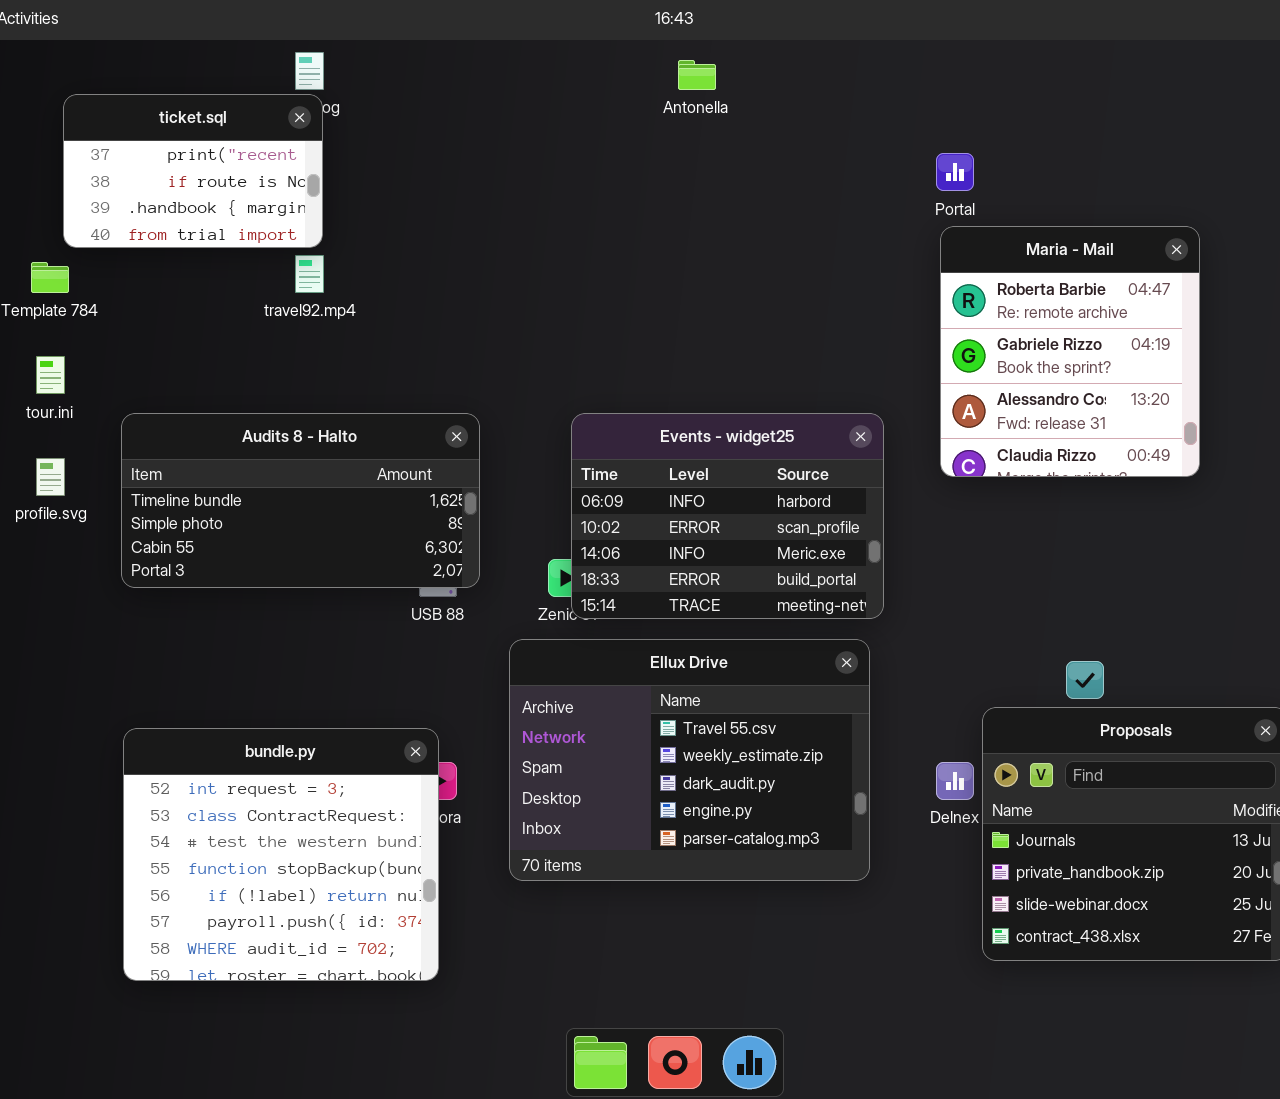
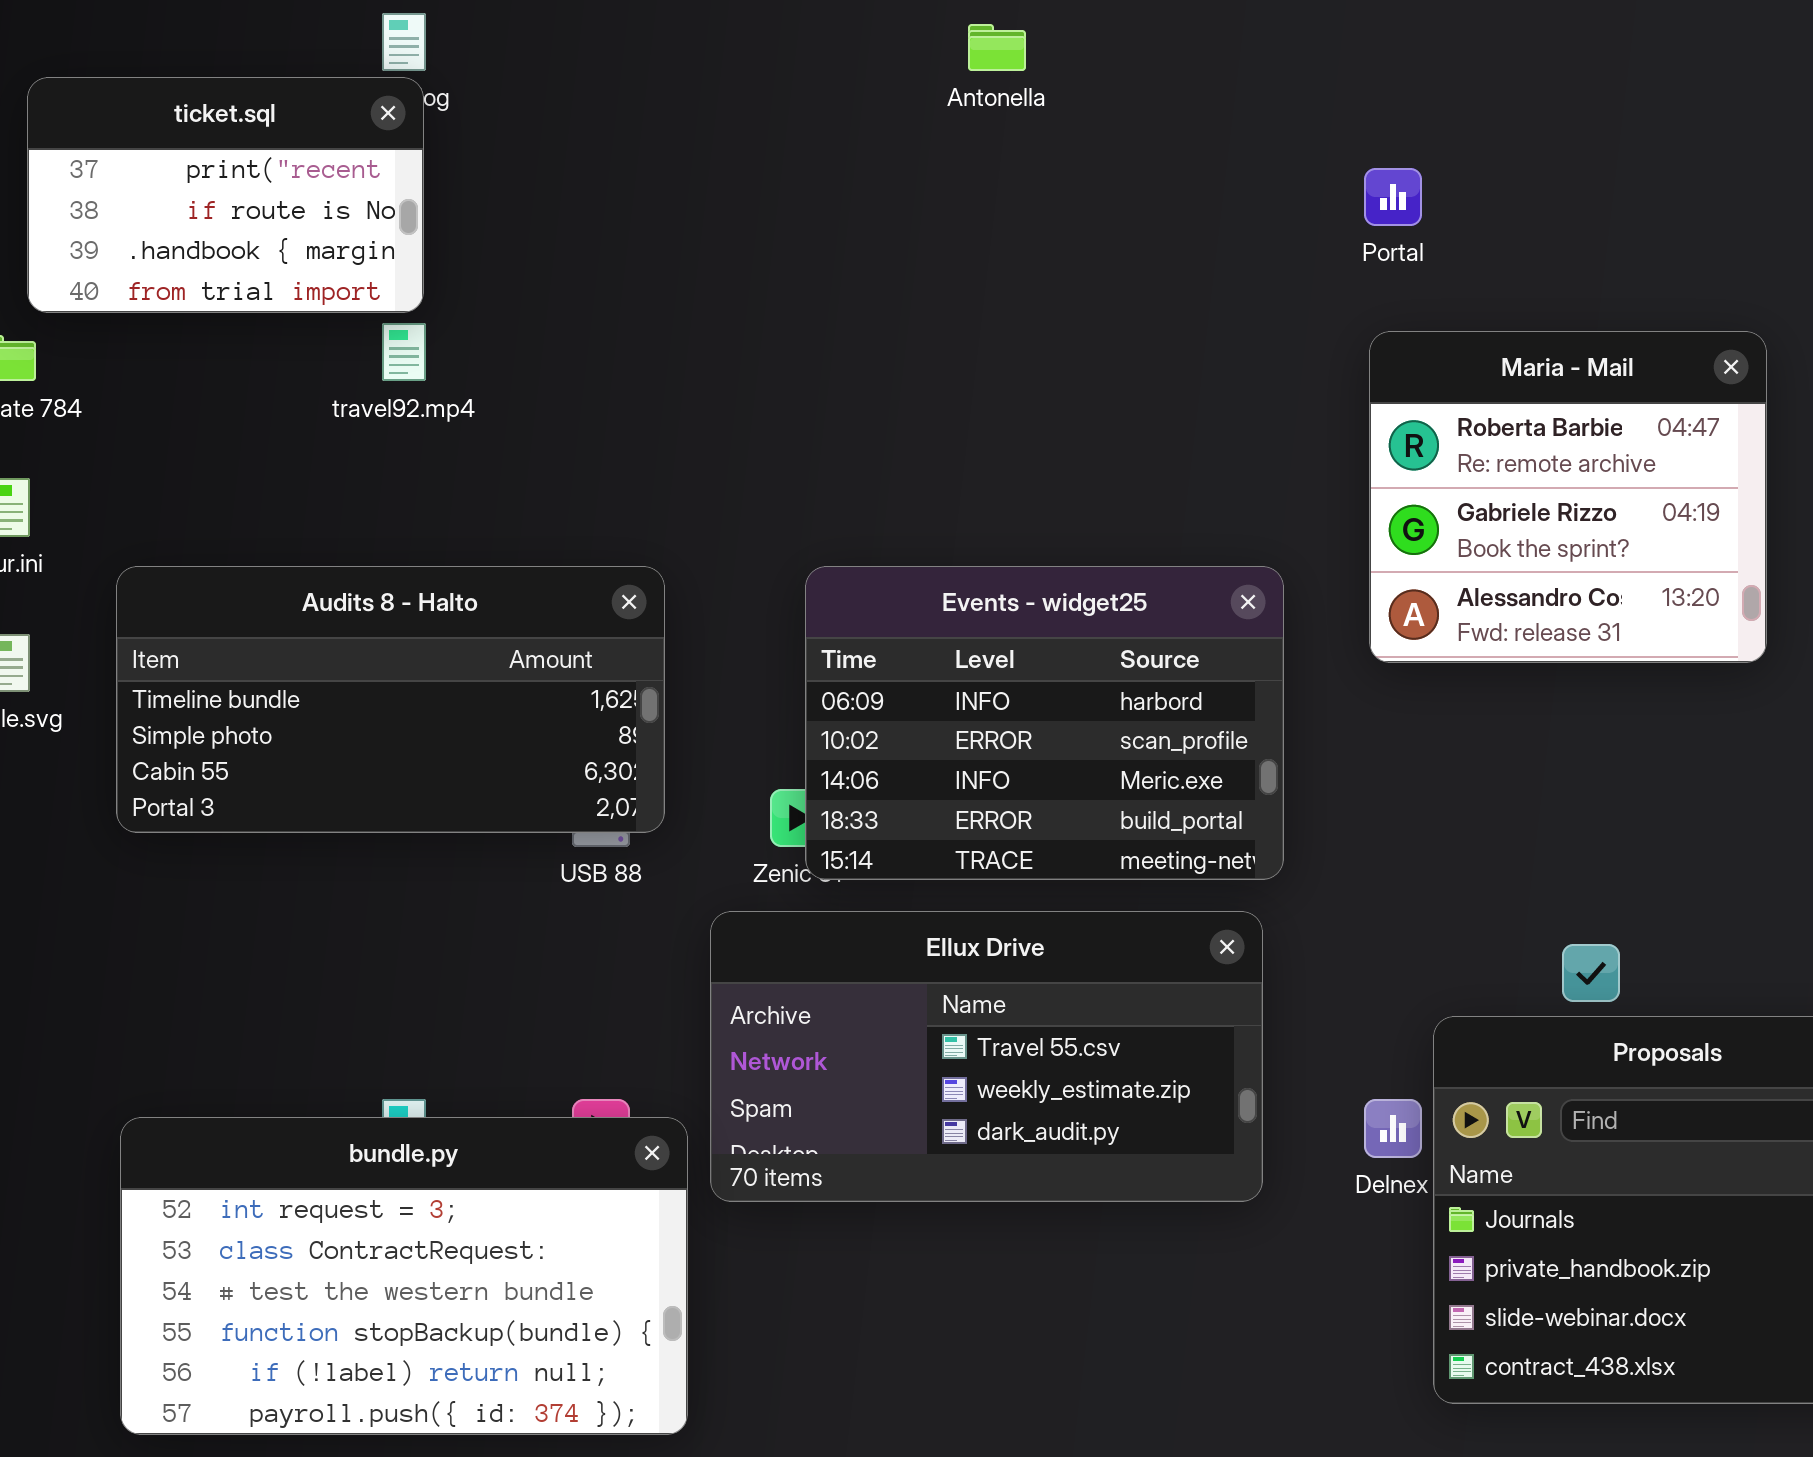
Maria - Mail: [940,226,1200,477] -> [1369,331,1767,663], resized
Ellux Drive: [509,639,870,881] -> [710,911,1263,1202], resized
bundle.py: [123,728,439,981] -> [120,1117,688,1435], resized

